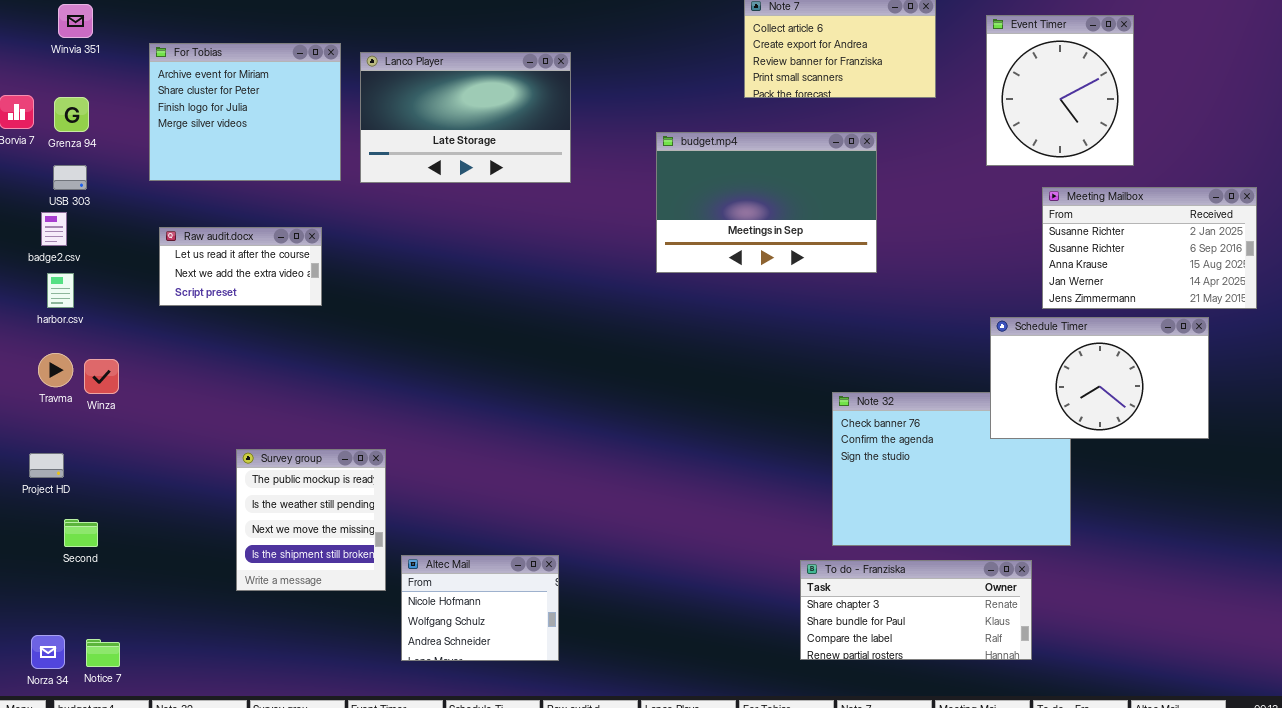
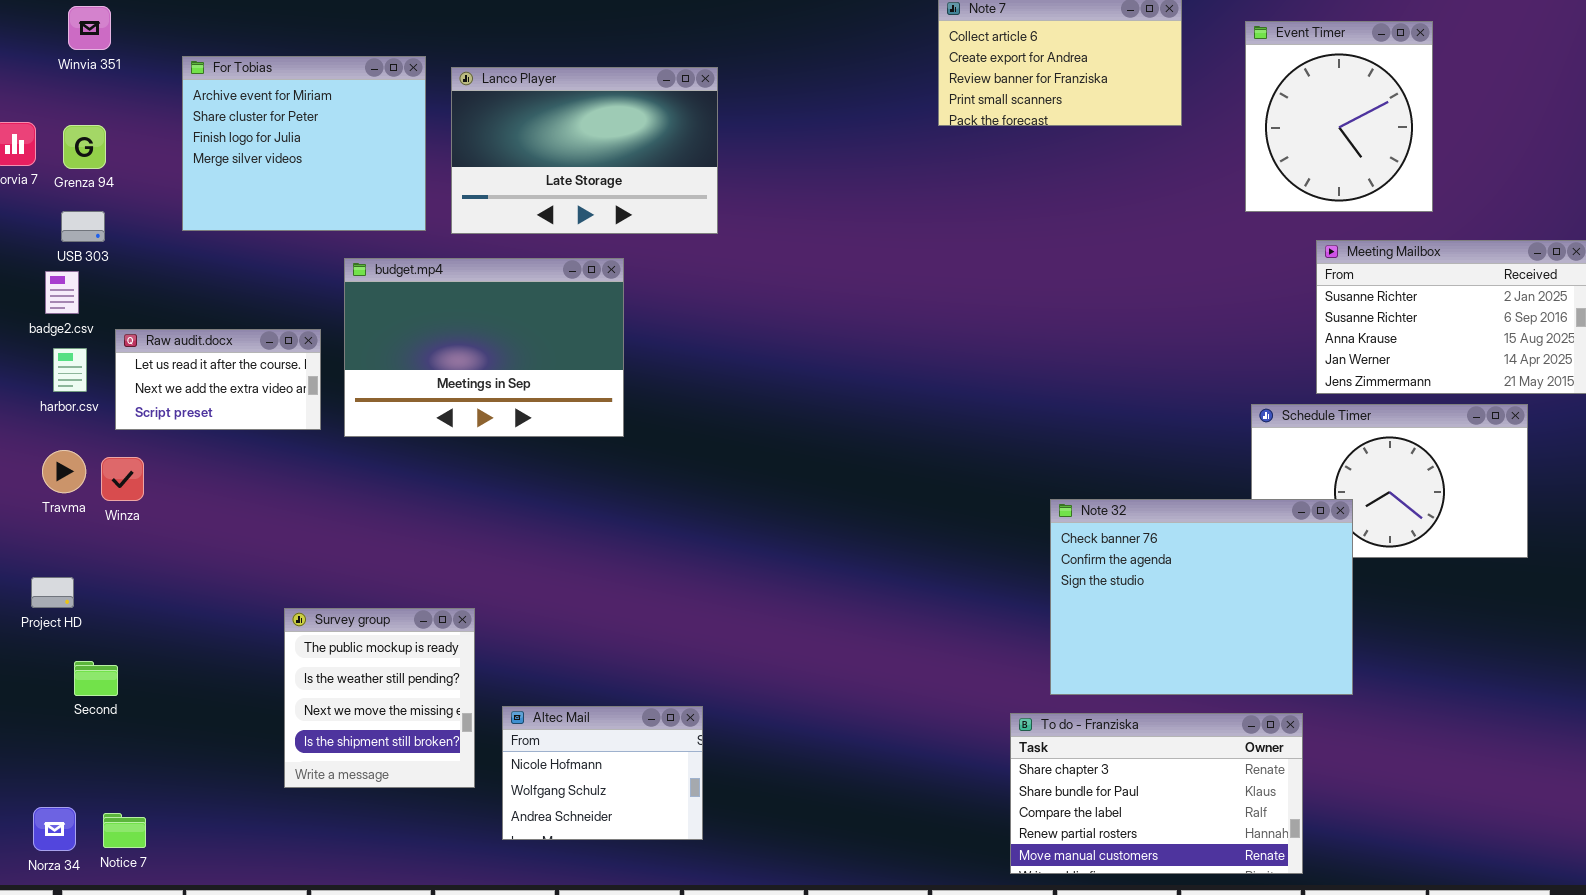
budget.mp4: [656,132,877,273] -> [344,258,624,437], moved
Raw audit.docx: [159,227,322,306] -> [115,329,321,430], moved
Note 32: [832,392,1071,546] -> [1050,499,1353,695], raised
Survey group: [236,449,386,591] -> [284,608,475,788], moved
To do - Franziska: [800,560,1032,660] -> [1010,713,1303,874], resized

